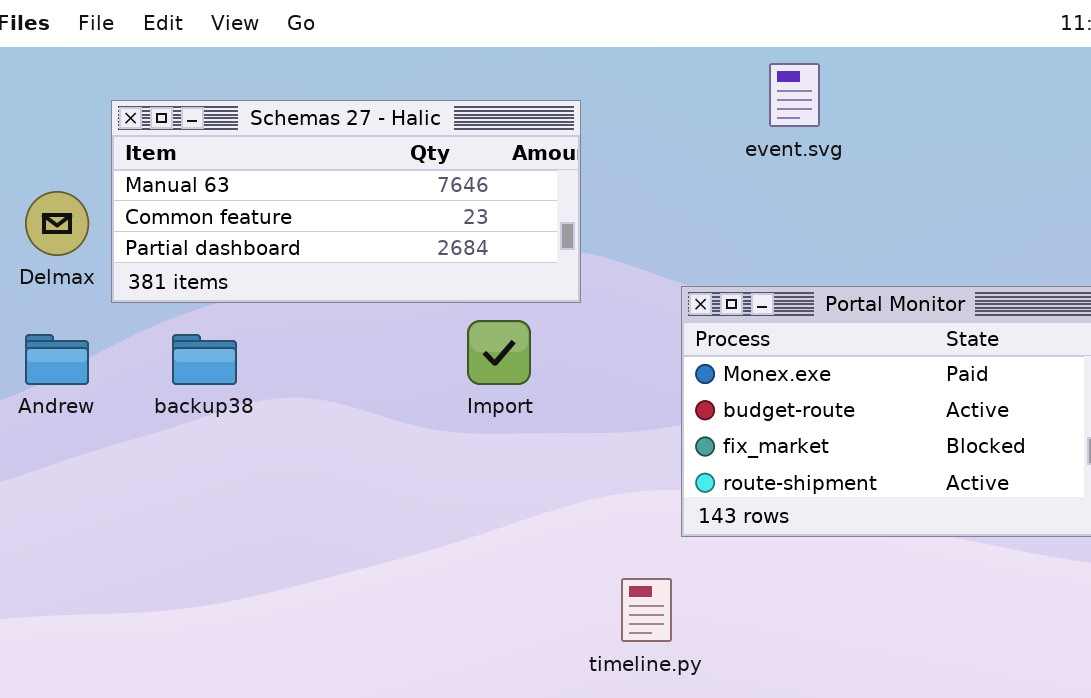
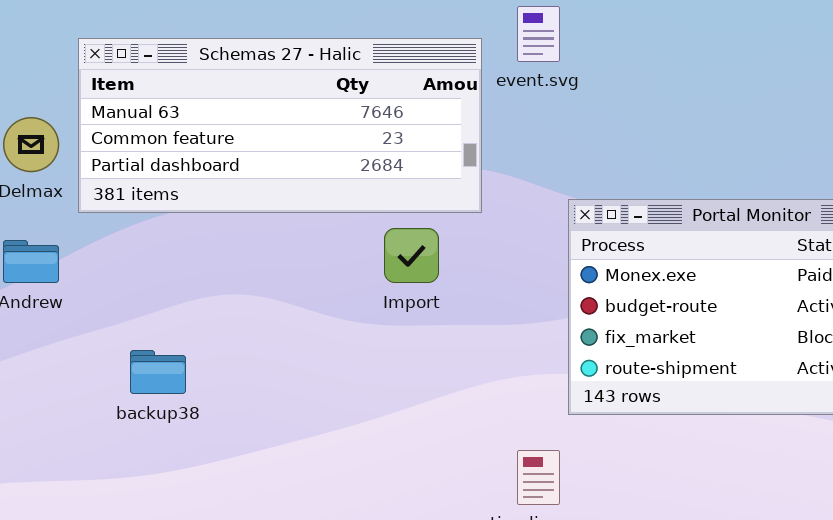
event.svg: [769,63,820,127] -> [517,6,560,62], moved
backup38: [172,334,237,385] -> [130,350,186,394], moved

